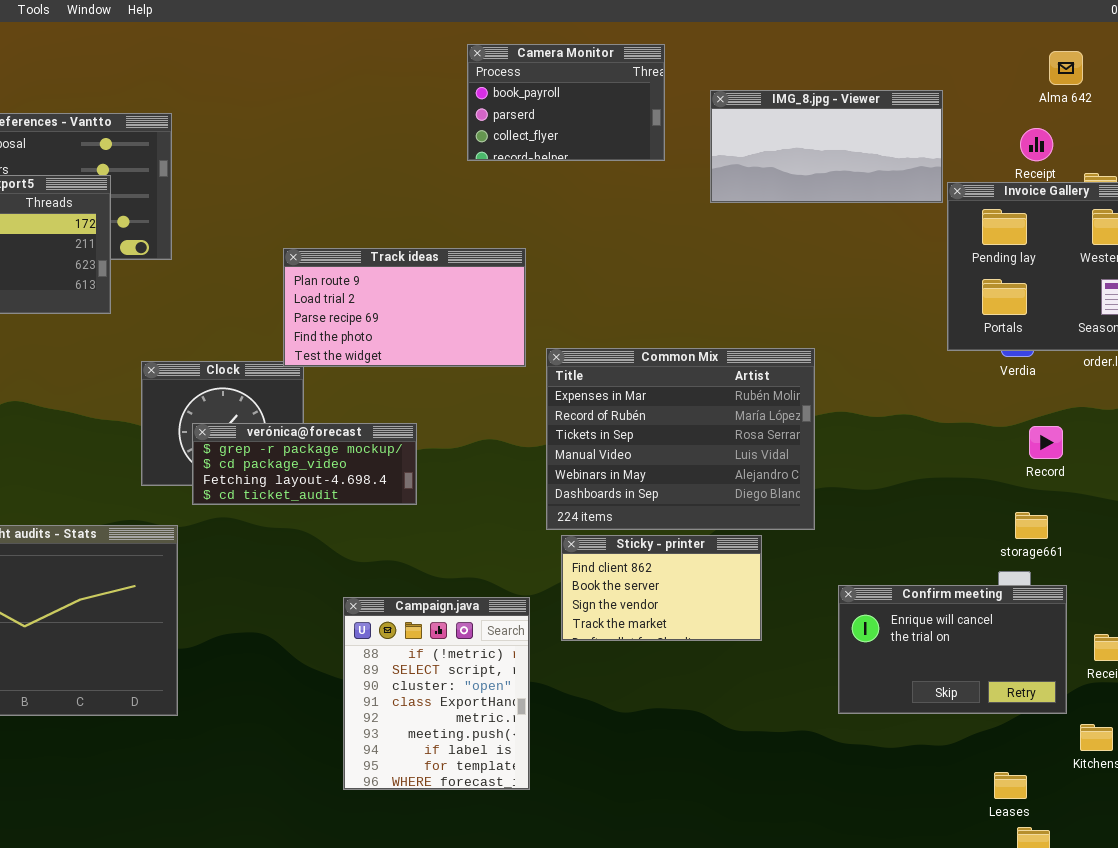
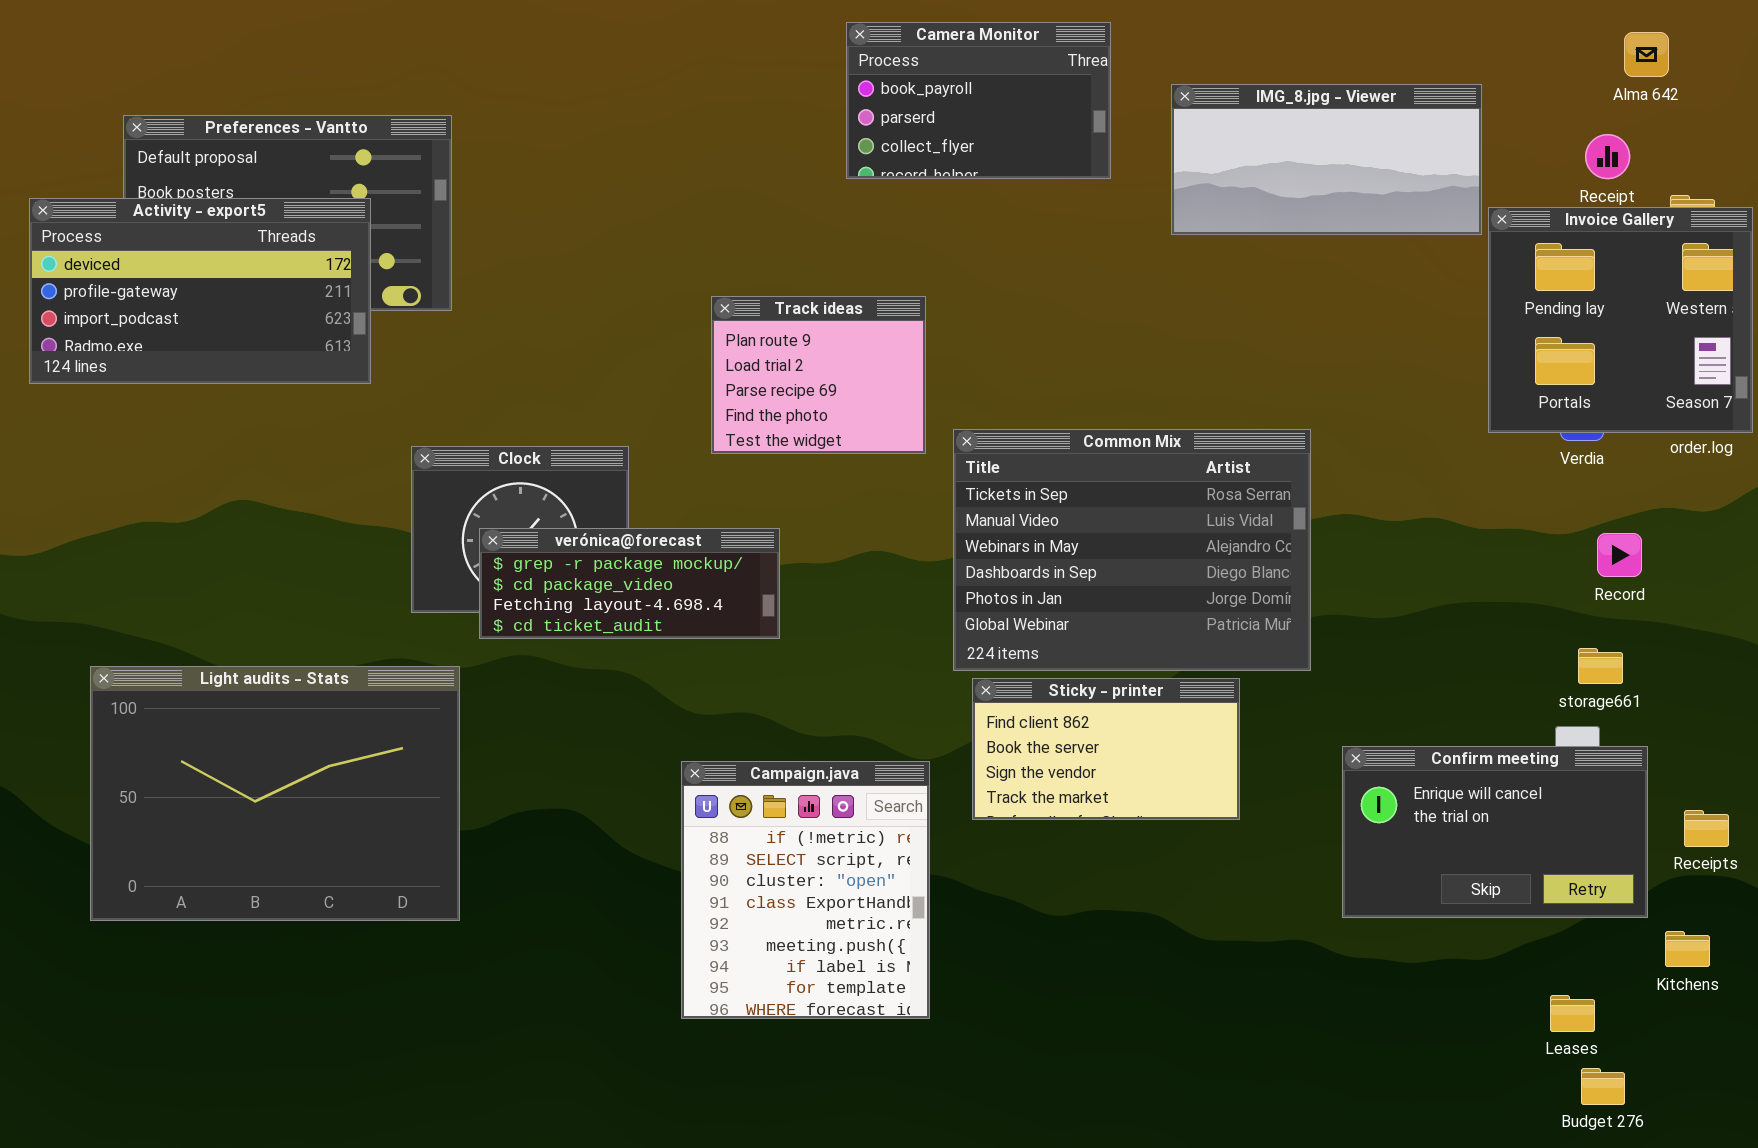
Track ideas: [283,248,526,367] -> [711,296,926,454], resized
Common Mix: [546,348,815,530] -> [953,429,1311,671], scrolled down 2 rows

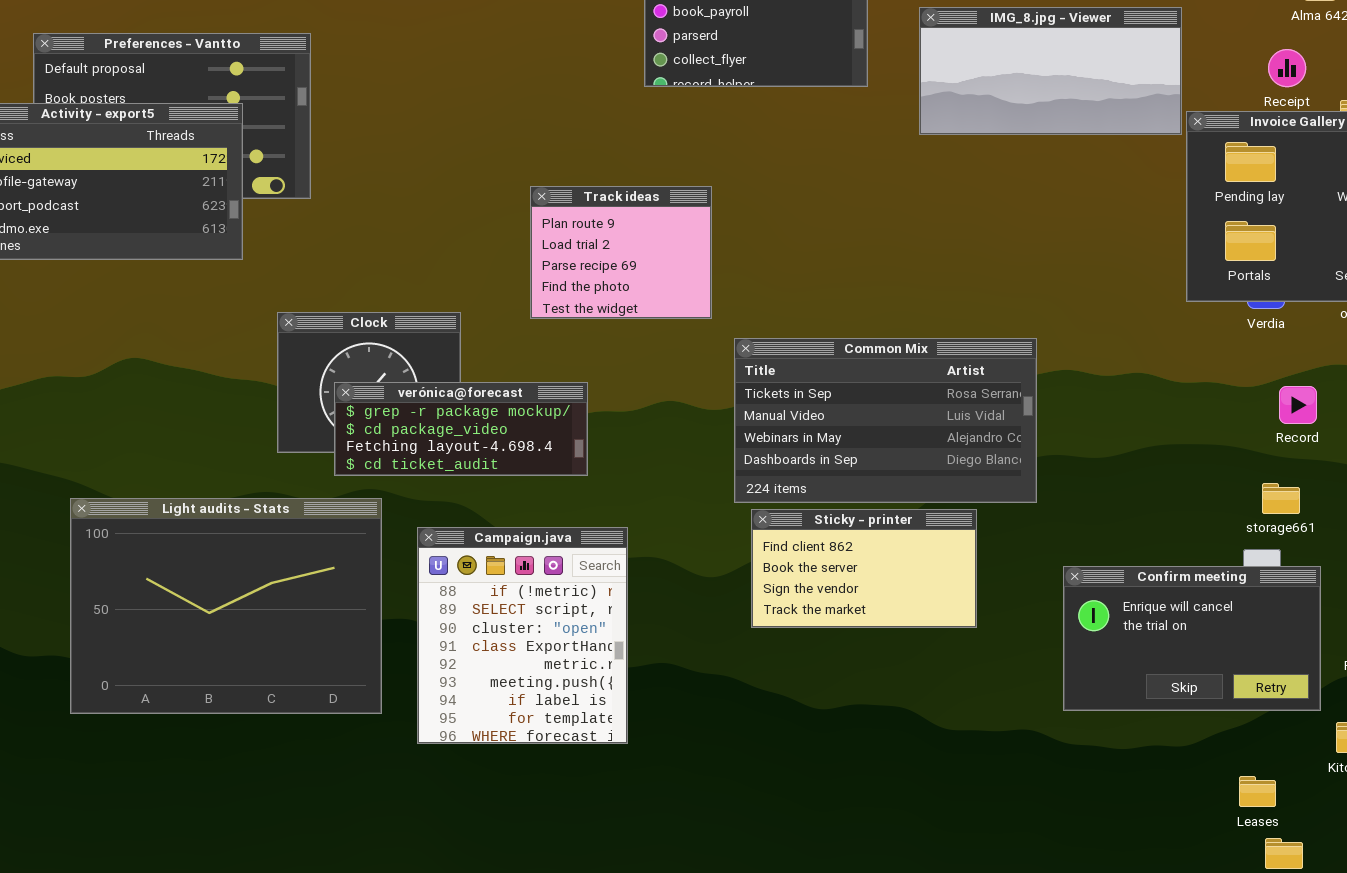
Common Mix: [953,429,1311,671] -> [734,338,1037,503], resized
Light audits - Stats: [90,666,460,921] -> [70,498,382,714], moved
Campaign.java: [681,761,930,1019] -> [417,527,628,744], moved

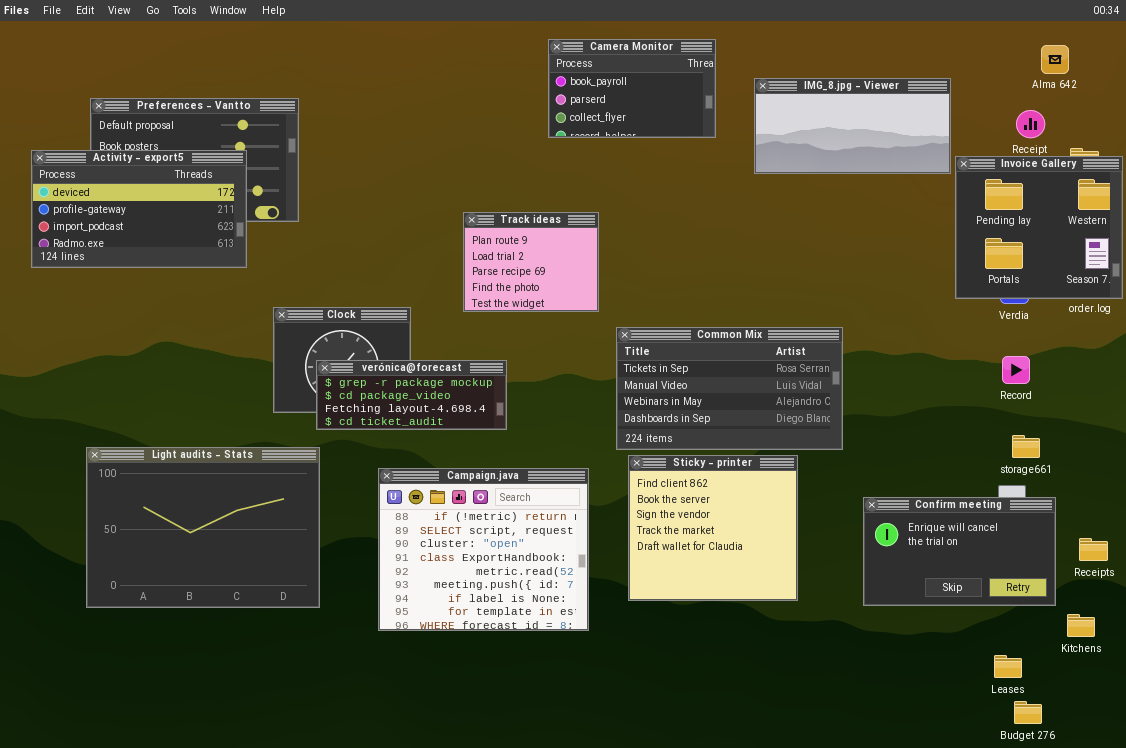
Record: [1279,386,1317,424] -> [1002,356,1030,384], moved
Light audits - Stats: [70,498,382,714] -> [86,447,320,608], moved
Sticky - printer: [751,509,977,628] -> [628,455,798,601], resized
Campaign.java: [417,527,628,744] -> [378,468,589,631], resized

